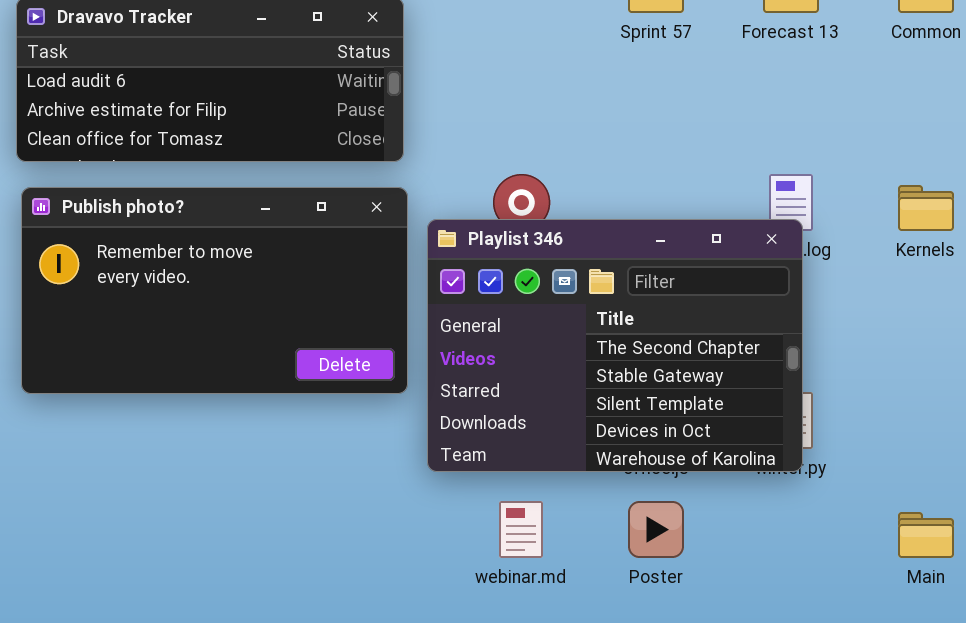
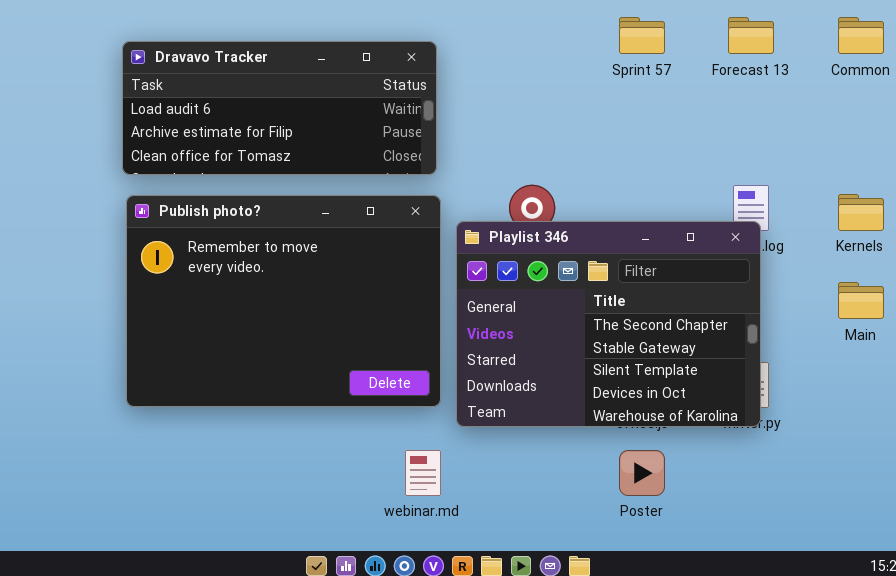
Publish photo?: [21,187,408,394] -> [126,195,441,407], resized
webinar.md: [499,501,543,558] -> [405,450,441,496], moved
Main: [898,512,954,558] -> [838,282,884,319], moved

